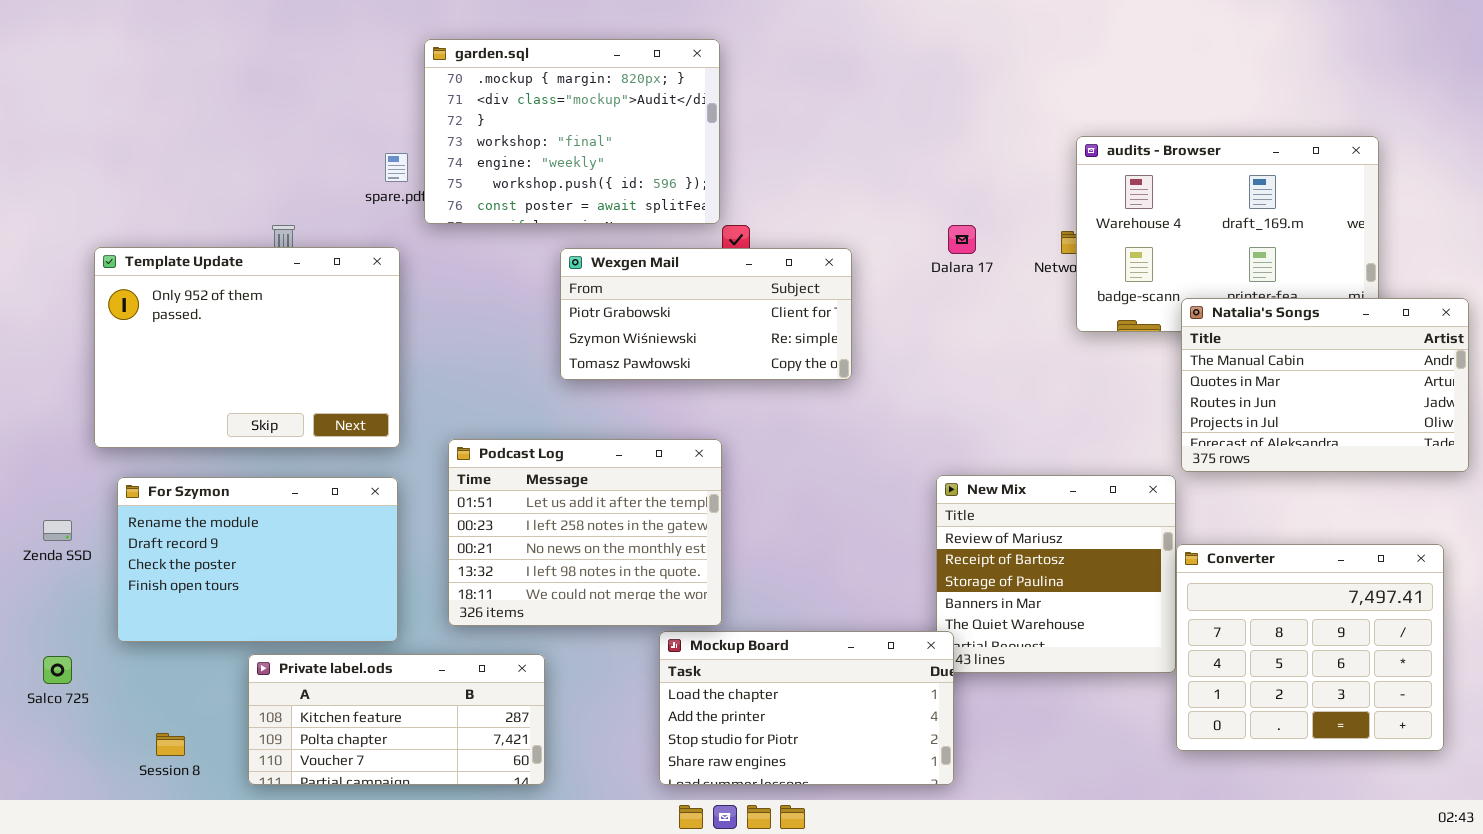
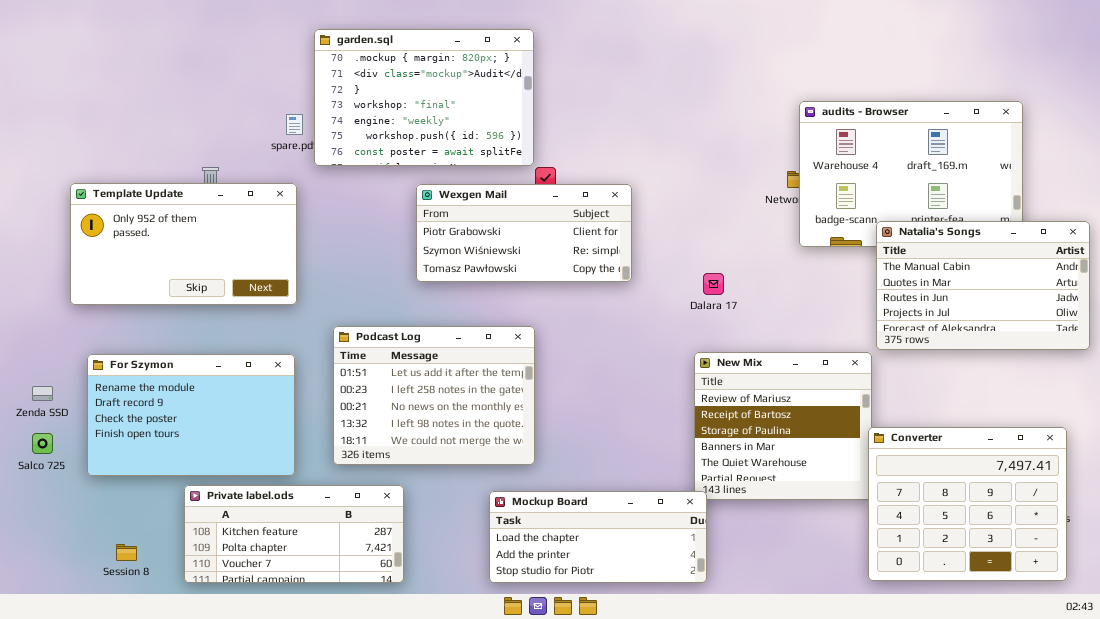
Dalara 17: [948,225,976,254] -> [703,273,724,295], moved
Template Update: [94,247,400,448] -> [70,183,297,305], resized
Converter: [1176,544,1444,751] -> [868,427,1067,581], moved
Mockup Board: [659,631,954,785] -> [489,491,707,583], resized
Salco 725: [43,656,72,684] -> [32,433,53,454], moved

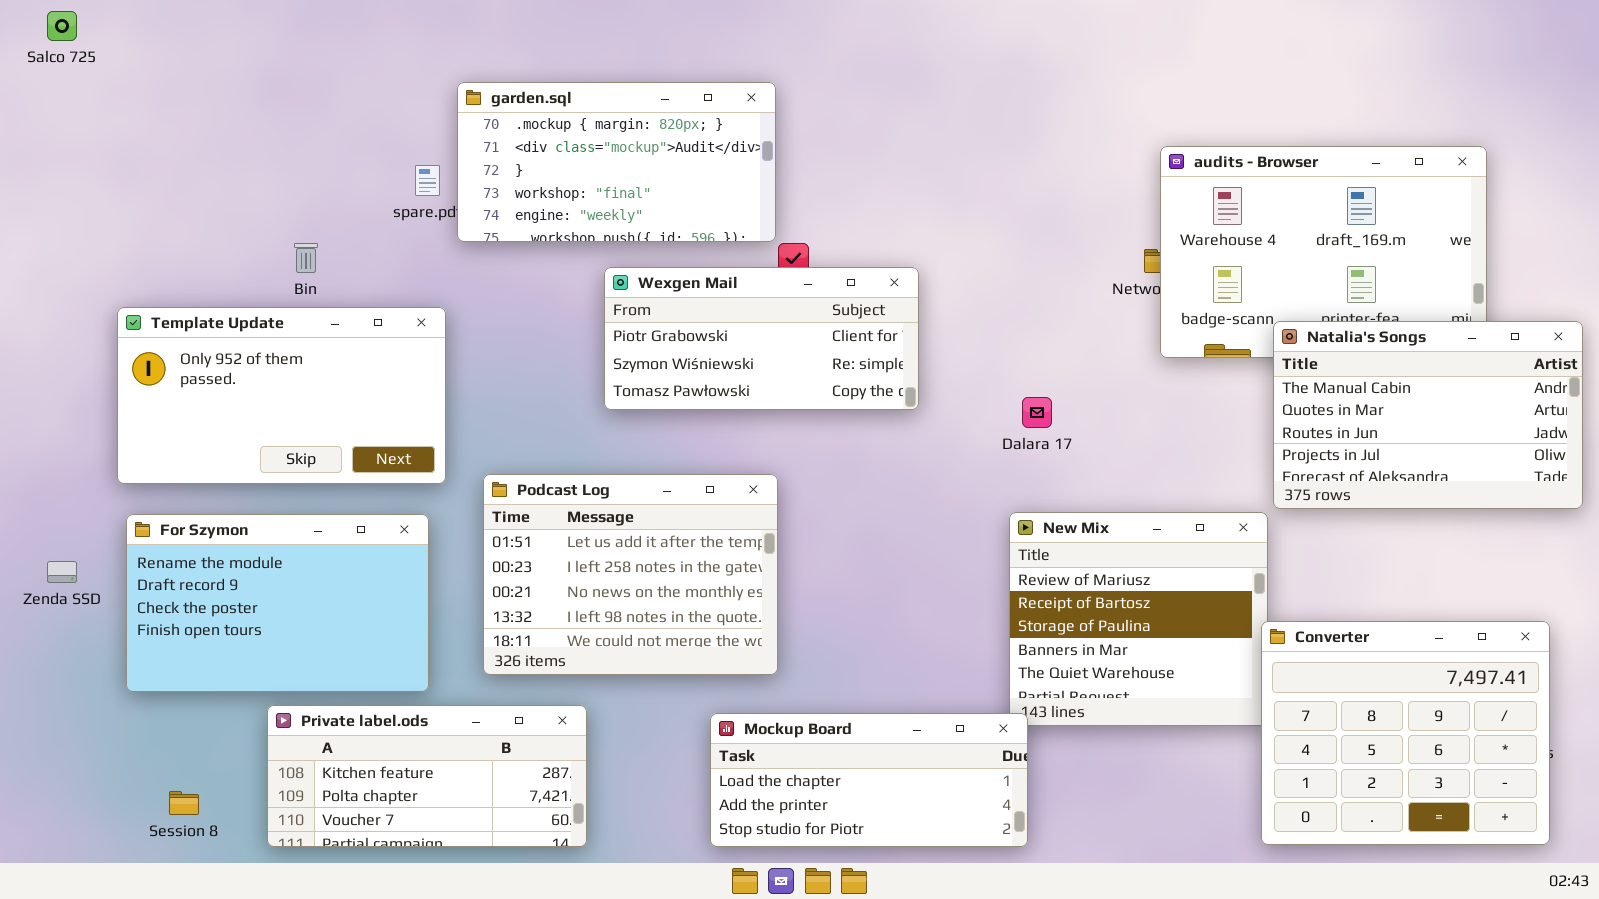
garden.sql: [314,29,534,166] -> [457,82,776,242], resized
Template Update: [70,183,297,305] -> [117,307,446,484], moved
Salco 725: [32,433,53,454] -> [47,11,77,41], moved

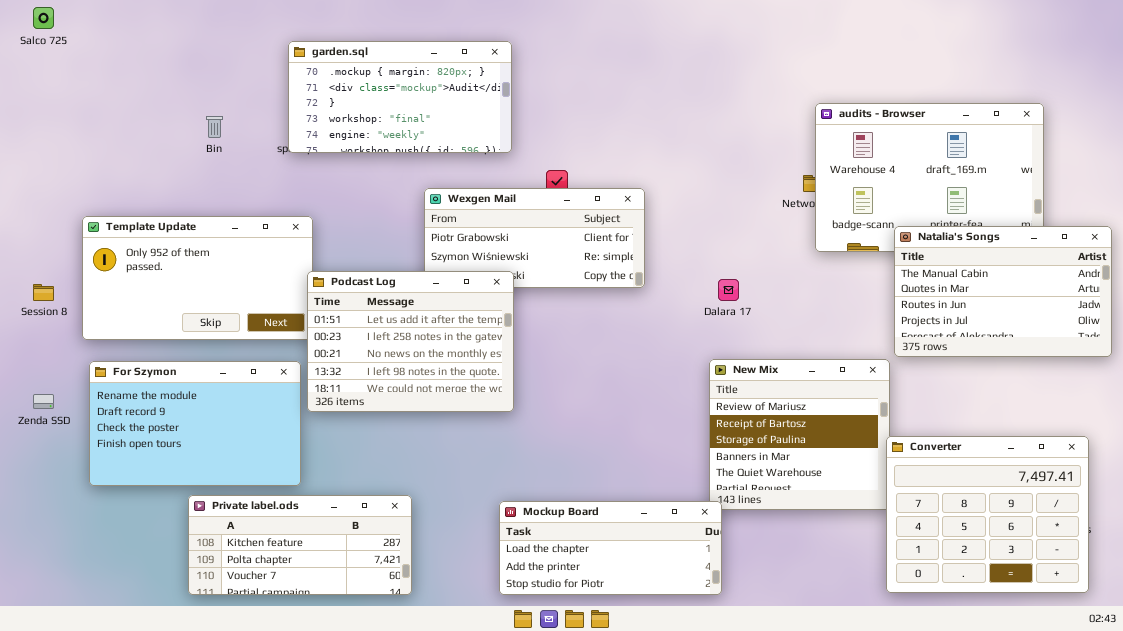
garden.sql: [457,82,776,242] -> [288,41,512,153], moved
Bin: [294,243,318,273] -> [206,116,223,138], moved
Podcast Log: [483,474,778,675] -> [307,271,514,412], moved
Session 8: [169,791,199,815] -> [33,284,54,301], moved

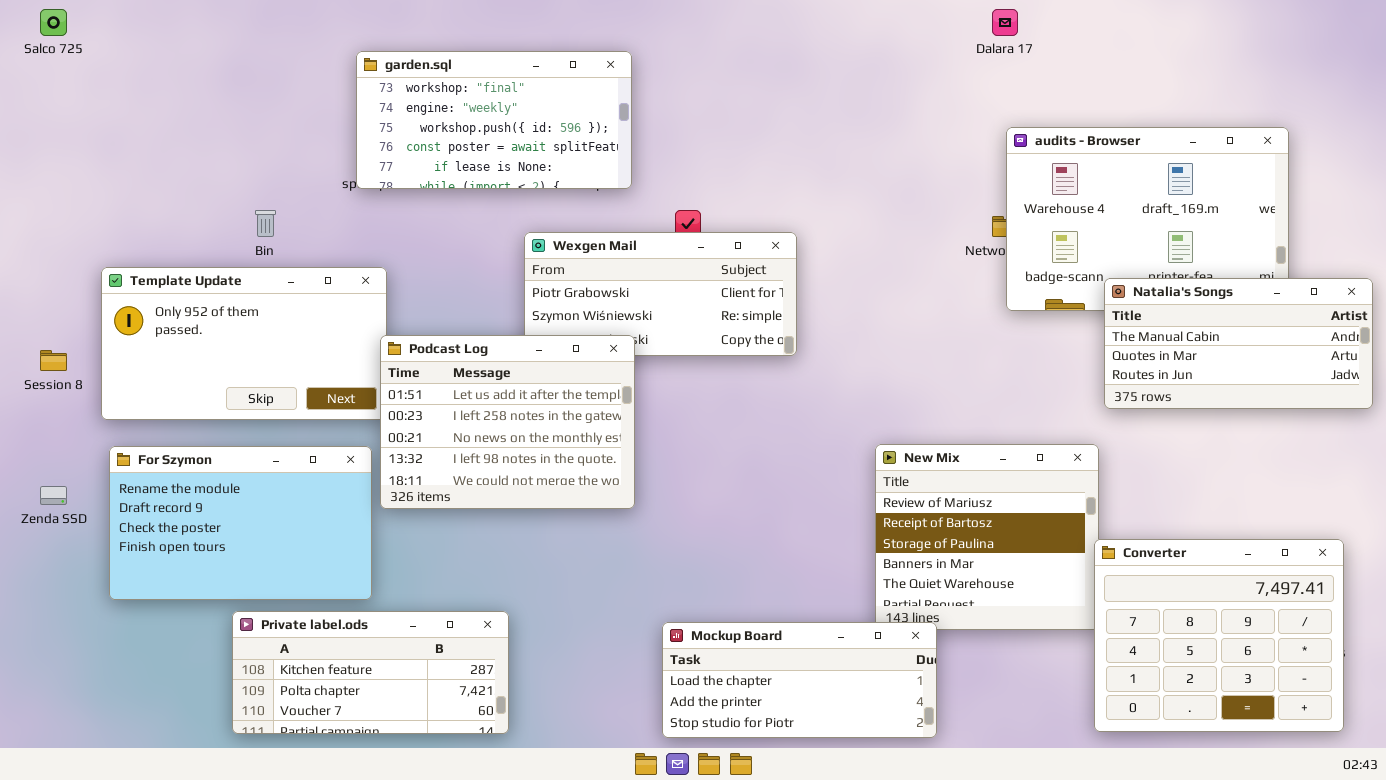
garden.sql: [288,41,512,153] -> [356,51,632,189], scrolled down 3 rows
Bin: [206,116,223,138] -> [255,210,276,237], moved
Natalia's Songs: [894,226,1112,357] -> [1104,278,1373,409], resized
Dalara 17: [718,279,739,301] -> [992,9,1018,36], moved
Mockup Board: [499,501,722,595] -> [662,622,937,738], moved

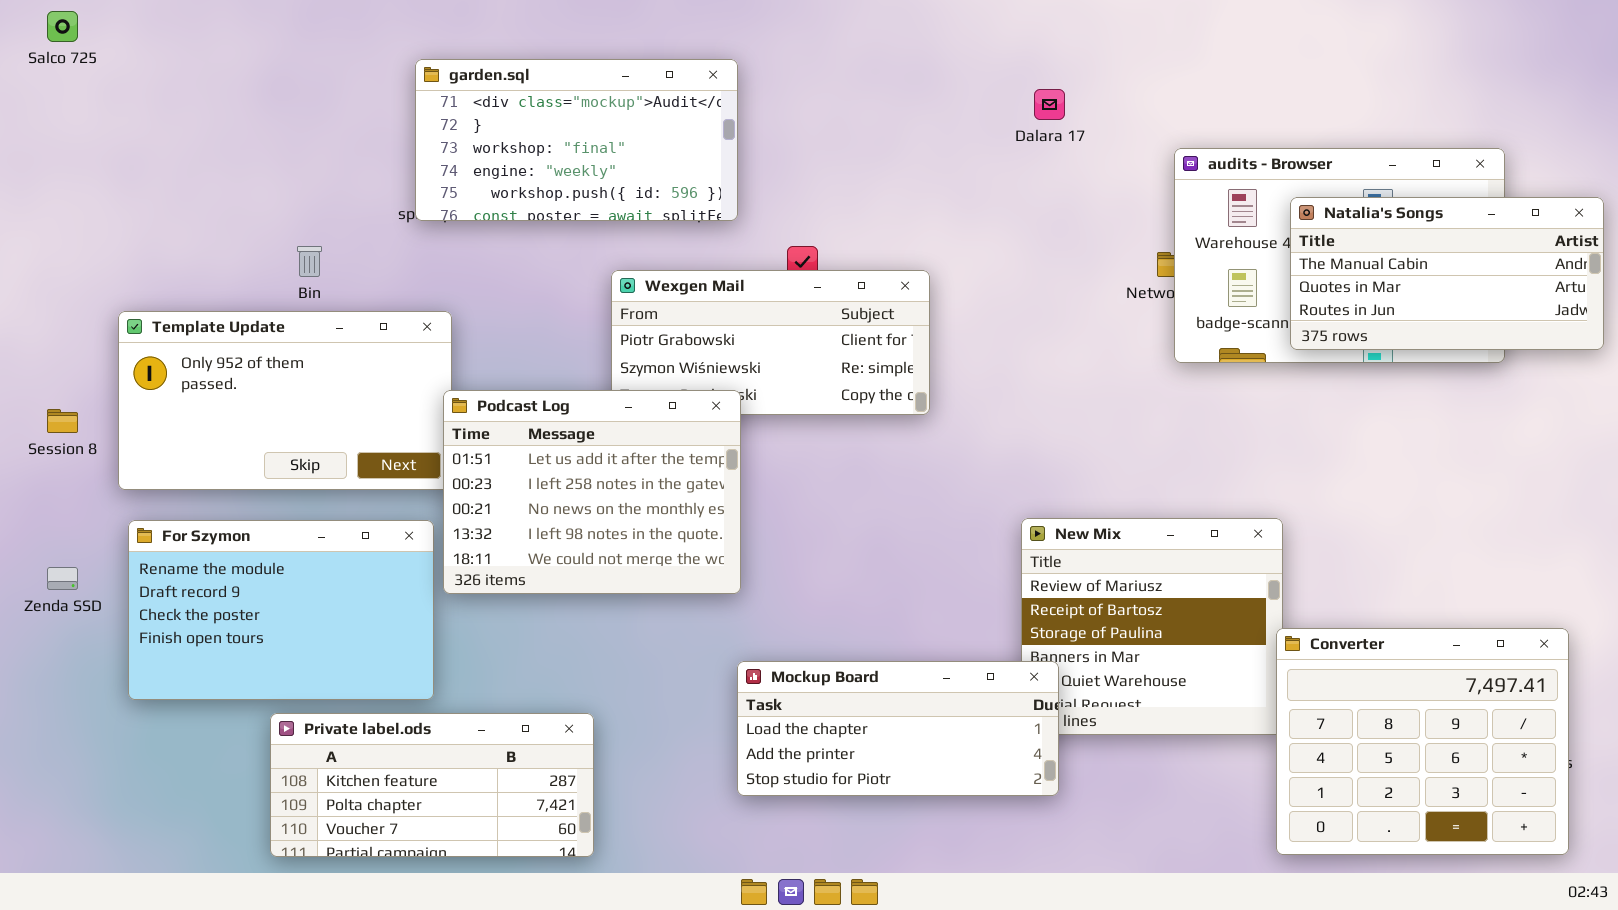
Dalara 17: [992,9,1018,36] -> [1034,89,1065,120], moved
garden.sql: [356,51,632,189] -> [415,59,738,221], scrolled up 2 rows
Natalia's Songs: [1104,278,1373,409] -> [1290,197,1604,350], moved
Mockup Board: [662,622,937,738] -> [737,661,1059,796], moved

